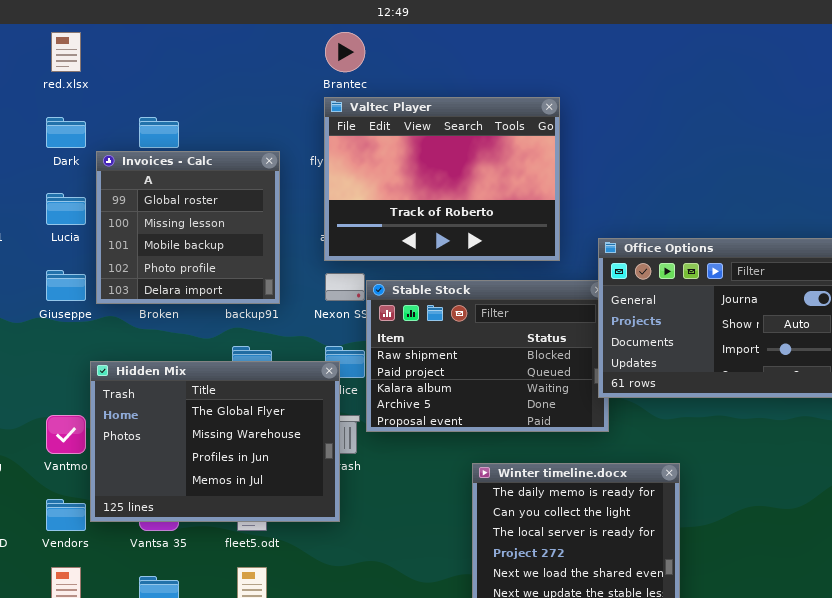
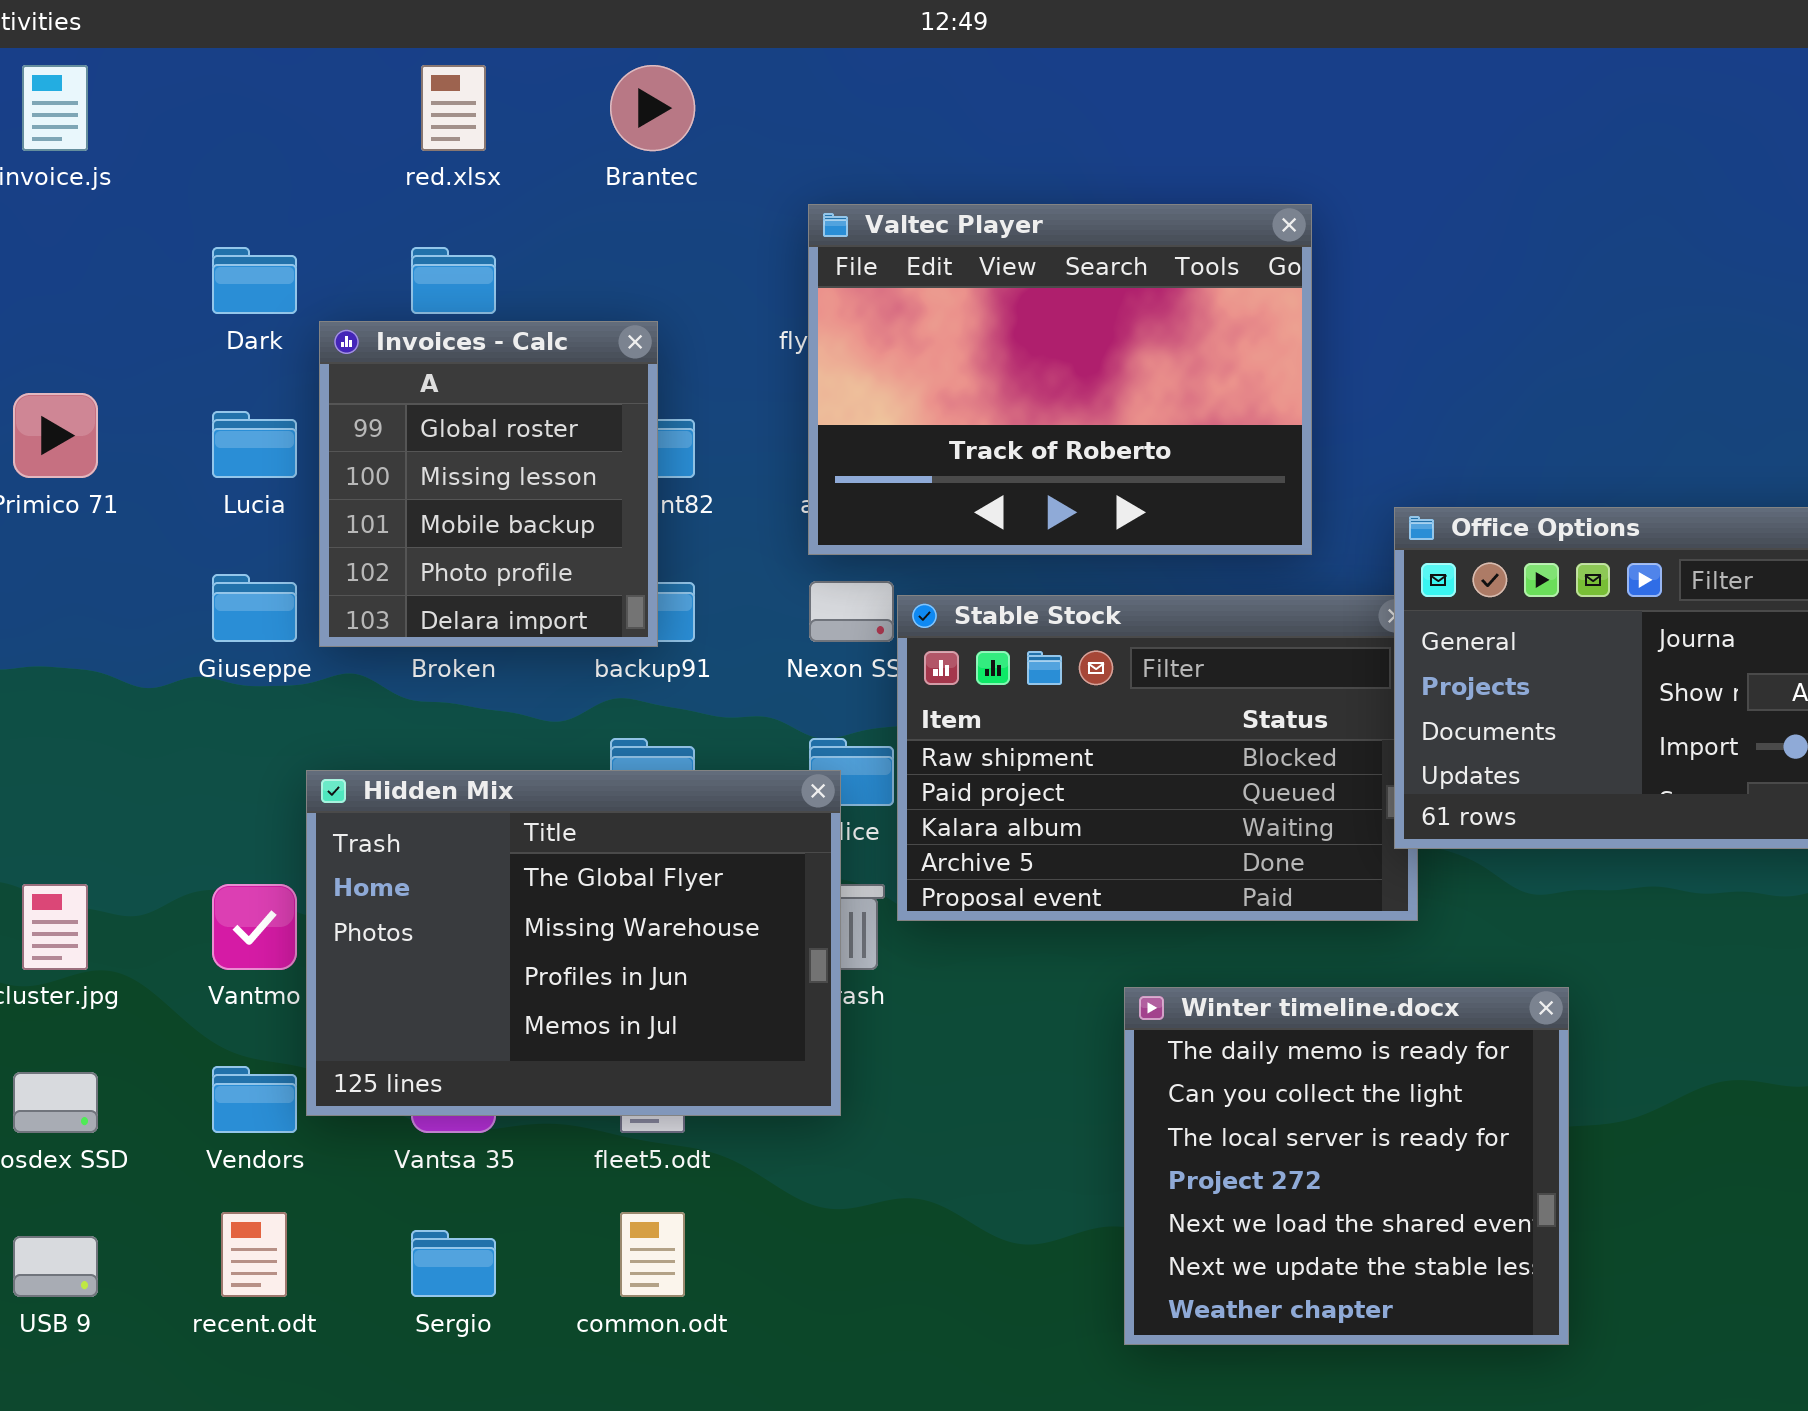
red.xlsx: [51,32,81,72] -> [421,65,486,151], moved
Brantec: [325,32,365,72] -> [610,65,695,151], moved
Invoices - Calc: [96,151,280,304] -> [319,321,658,647], resized

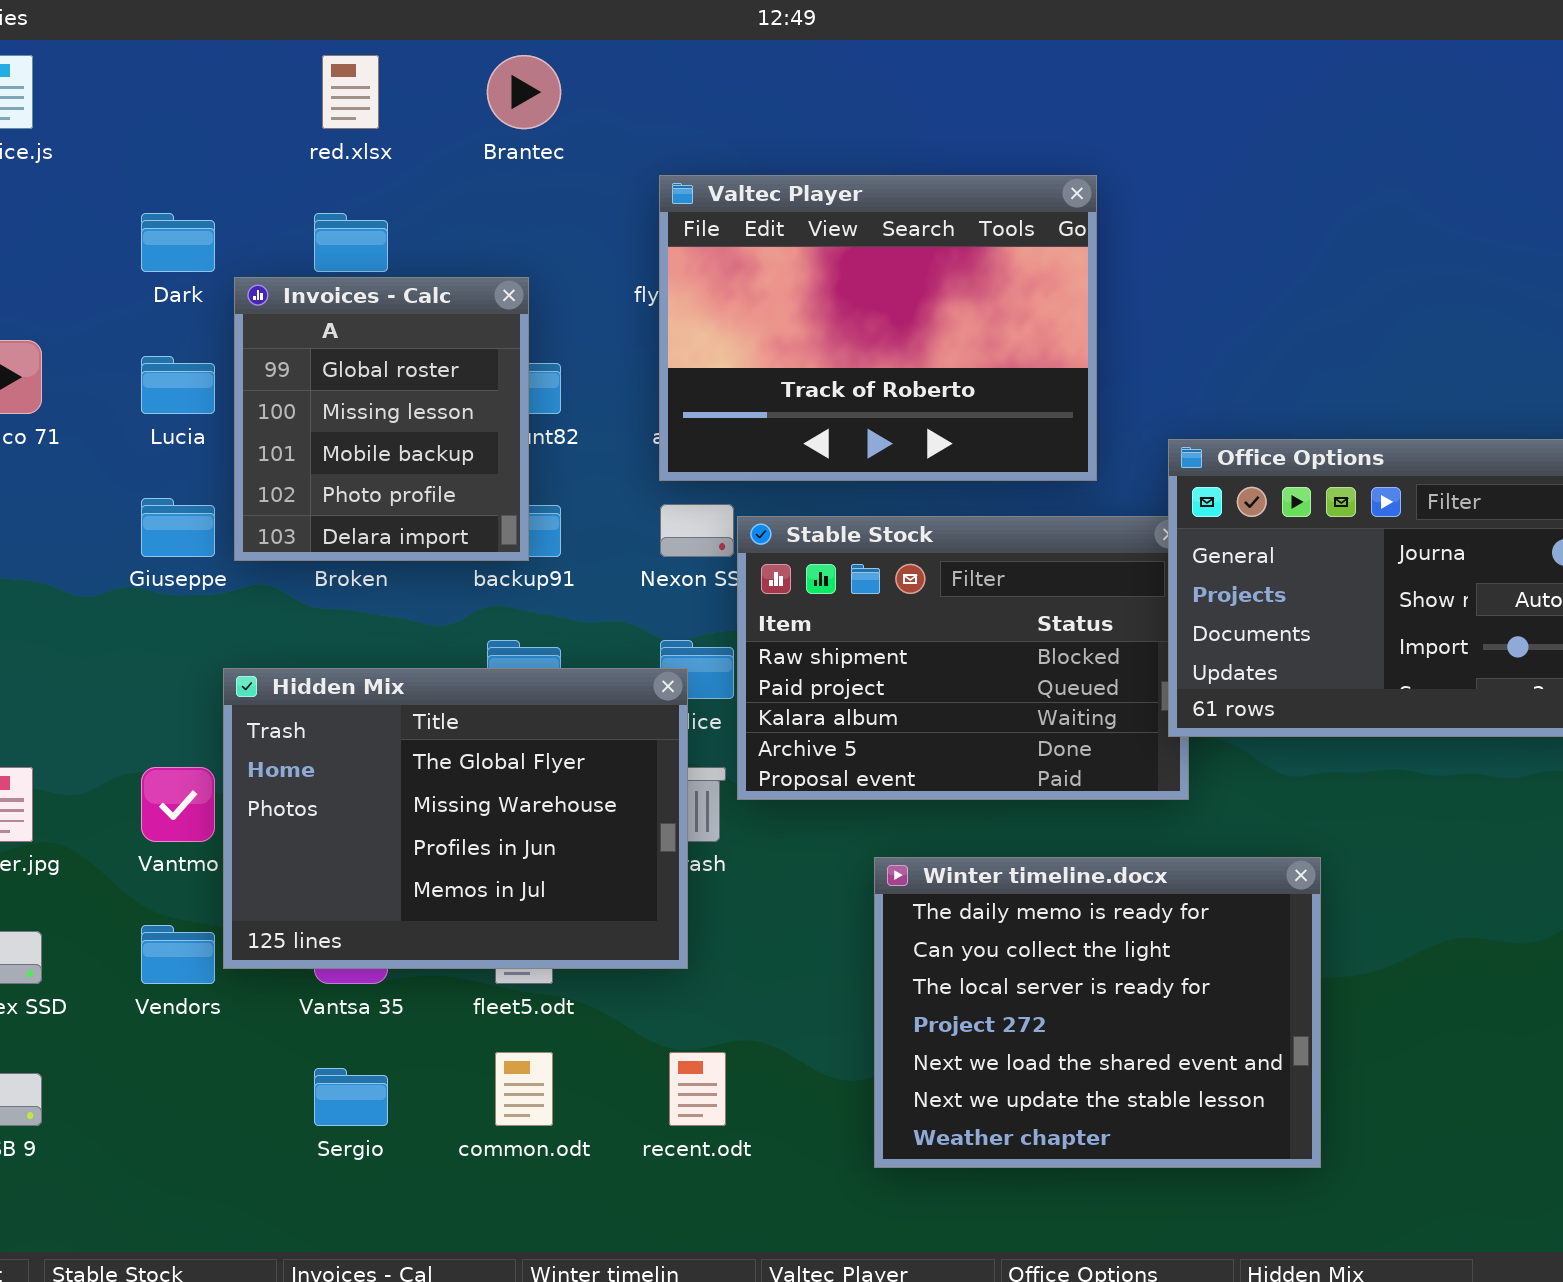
Winter timeline.docx: [1124,987,1569,1345] -> [874,857,1321,1168], resized
recent.odt: [221,1212,287,1297] -> [669,1052,726,1126], moved

